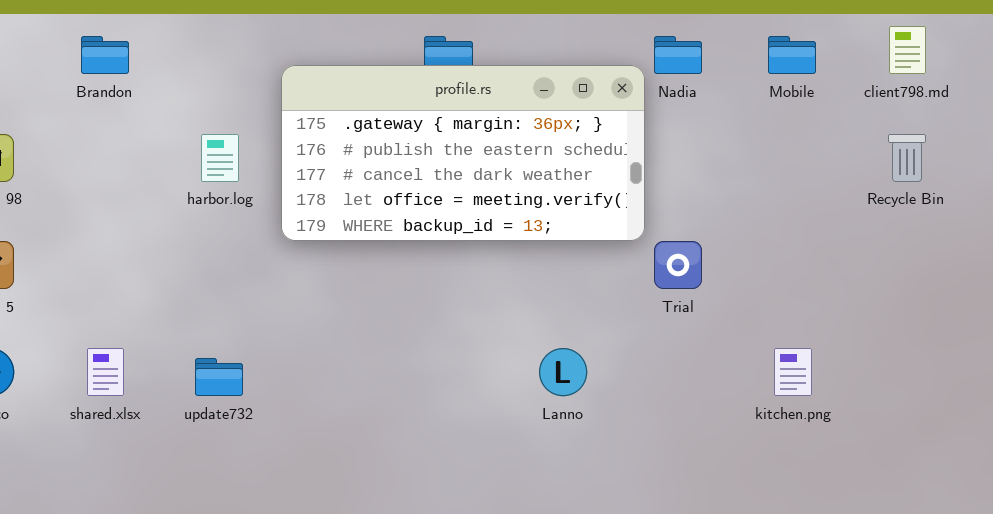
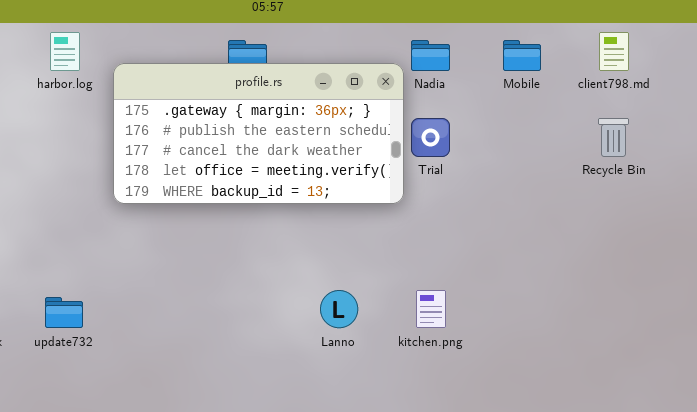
harbor.log: [201,134,239,182] -> [50,32,80,71], moved
Trial: [654,241,702,289] -> [411,118,450,157], moved
kitchen.png: [774,348,812,396] -> [416,290,446,328], moved

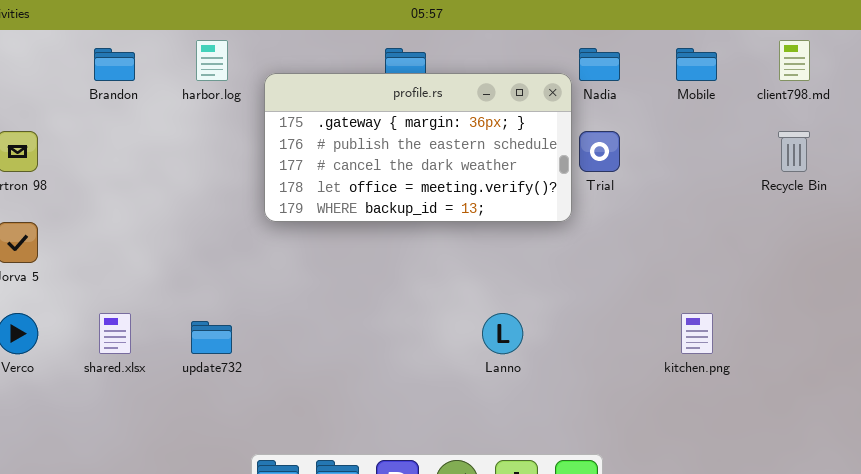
kitchen.png: [416,290,446,328] -> [681,313,713,354], moved

